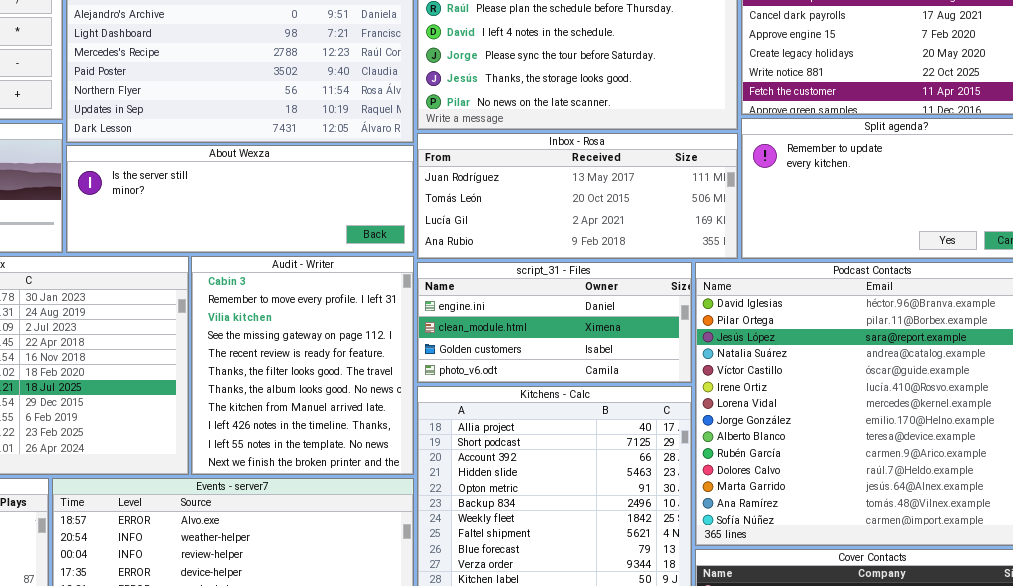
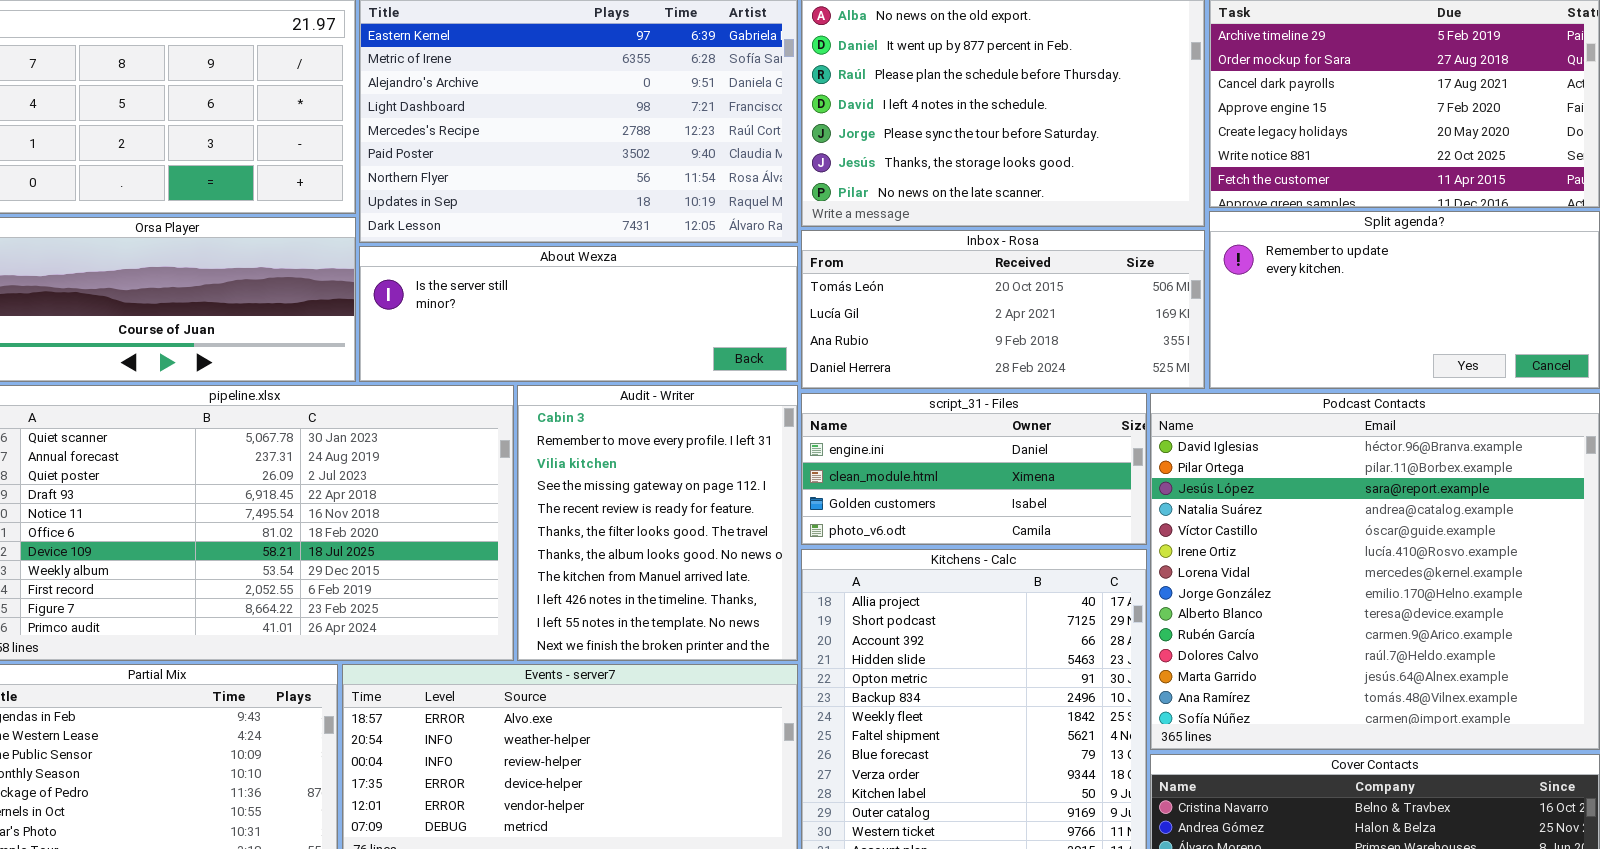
Inbox - Rosa: [417,133,738,259] -> [801,230,1205,389], scrolled down 1 row

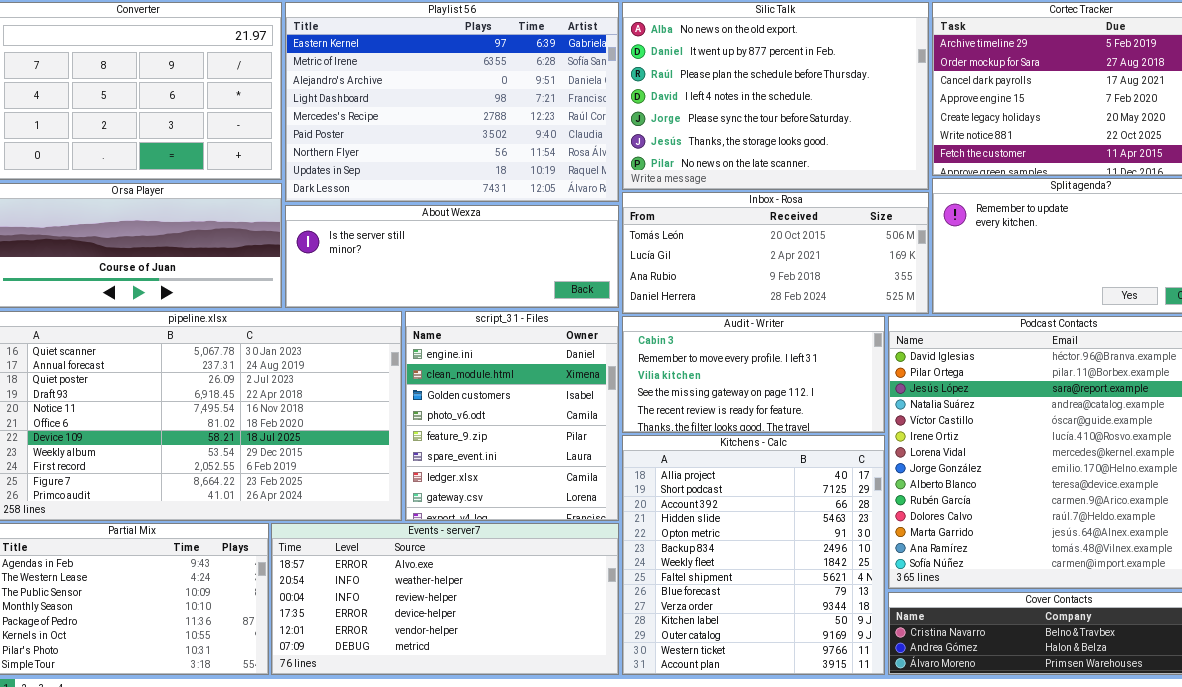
Audit - Writer: [517,385,798,661] -> [622,316,885,433], moved, resized
script_31 - Files: [801,393,1147,545] -> [405,311,619,521], moved, resized

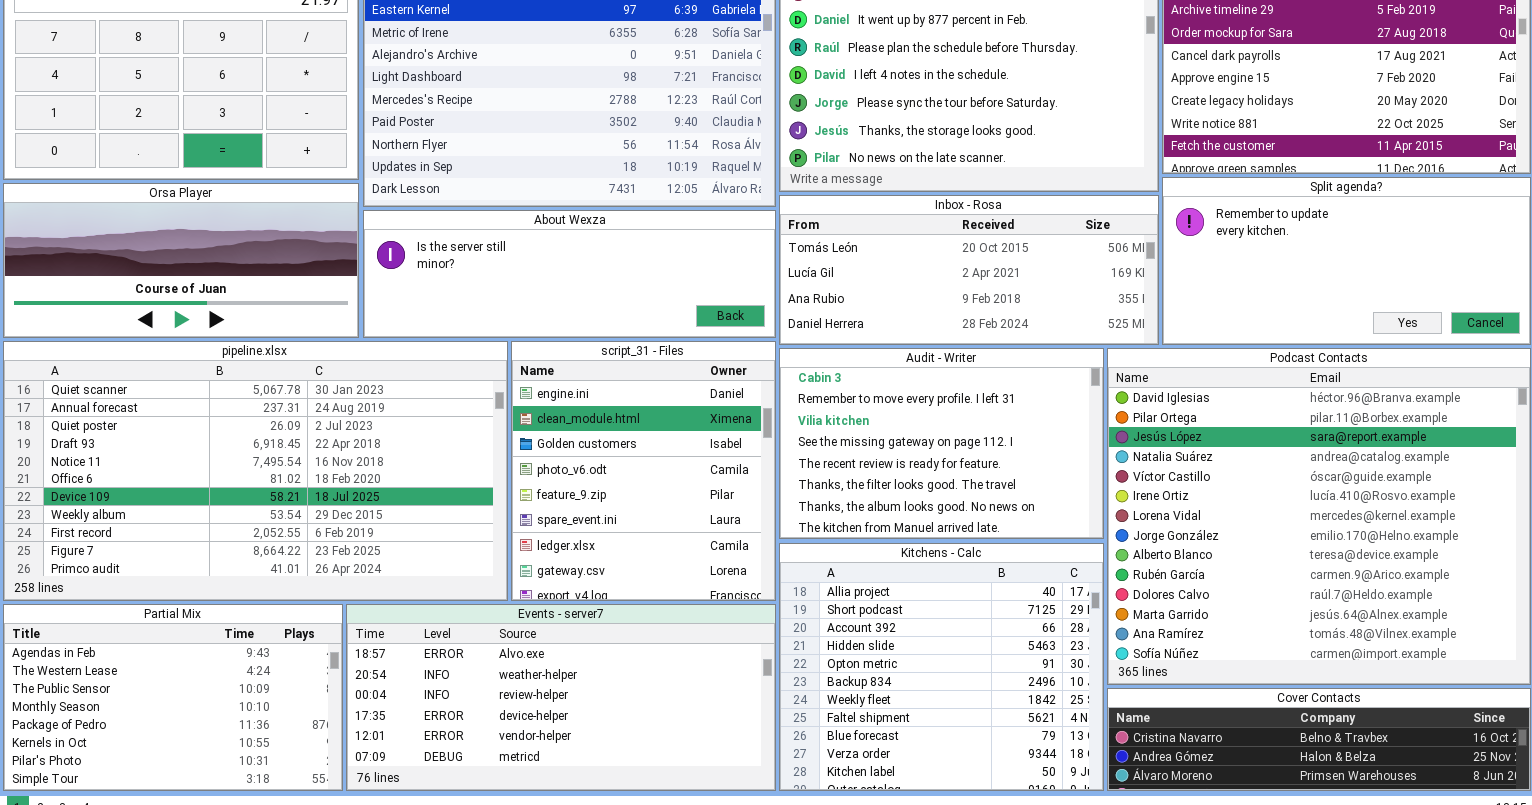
Audit - Writer: [622,316,885,433] -> [779,348,1104,539], resized
Kitchens - Calc: [622,435,885,675] -> [779,543,1104,791], resized

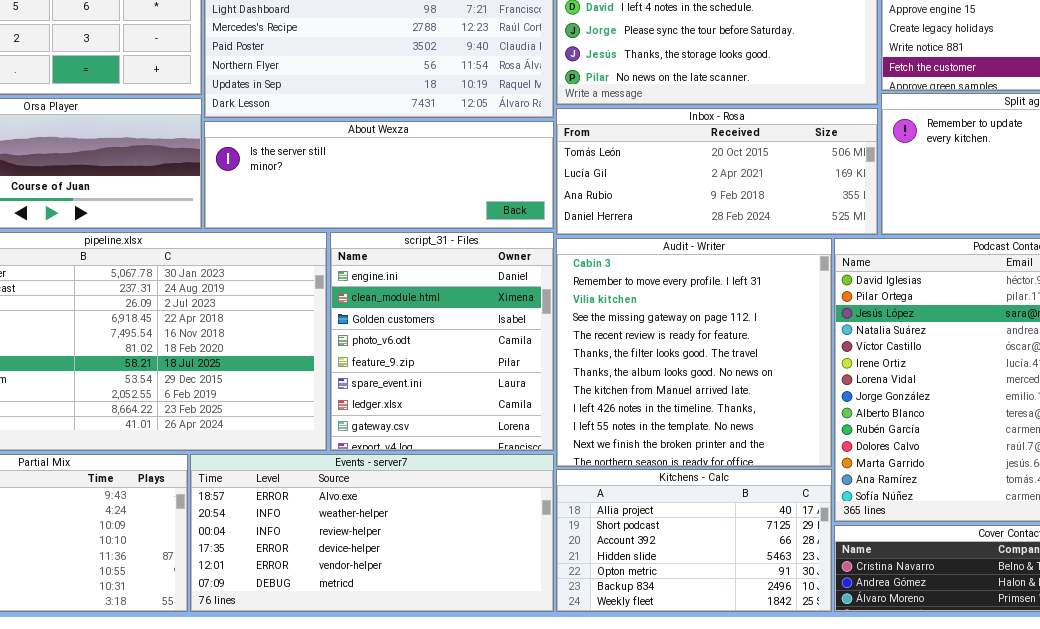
Audit - Writer: [779,348,1104,539] -> [556,238,832,467], resized
Kitchens - Calc: [779,543,1104,791] -> [556,469,832,612], resized

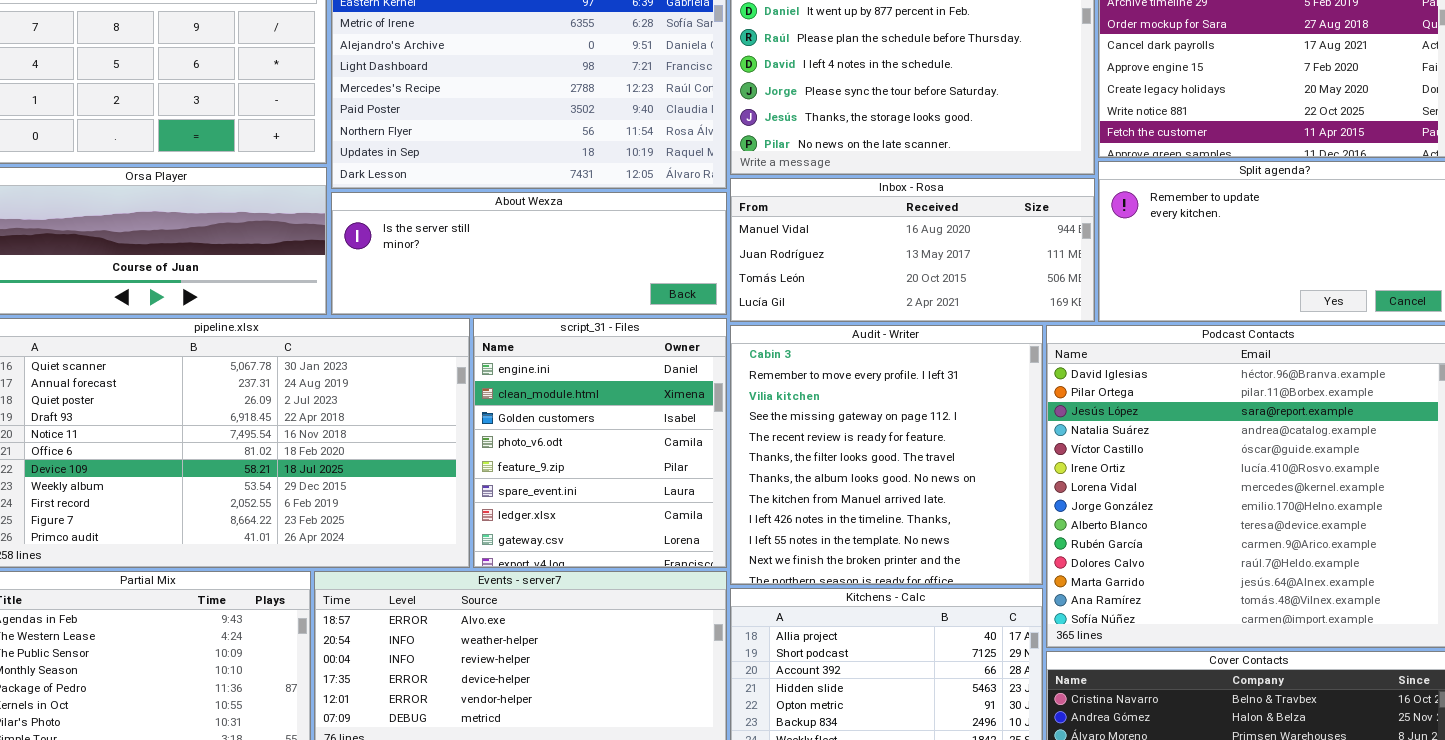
Inbox - Rosa: [556,108,878,235] -> [730,178,1095,322], scrolled up 2 rows

